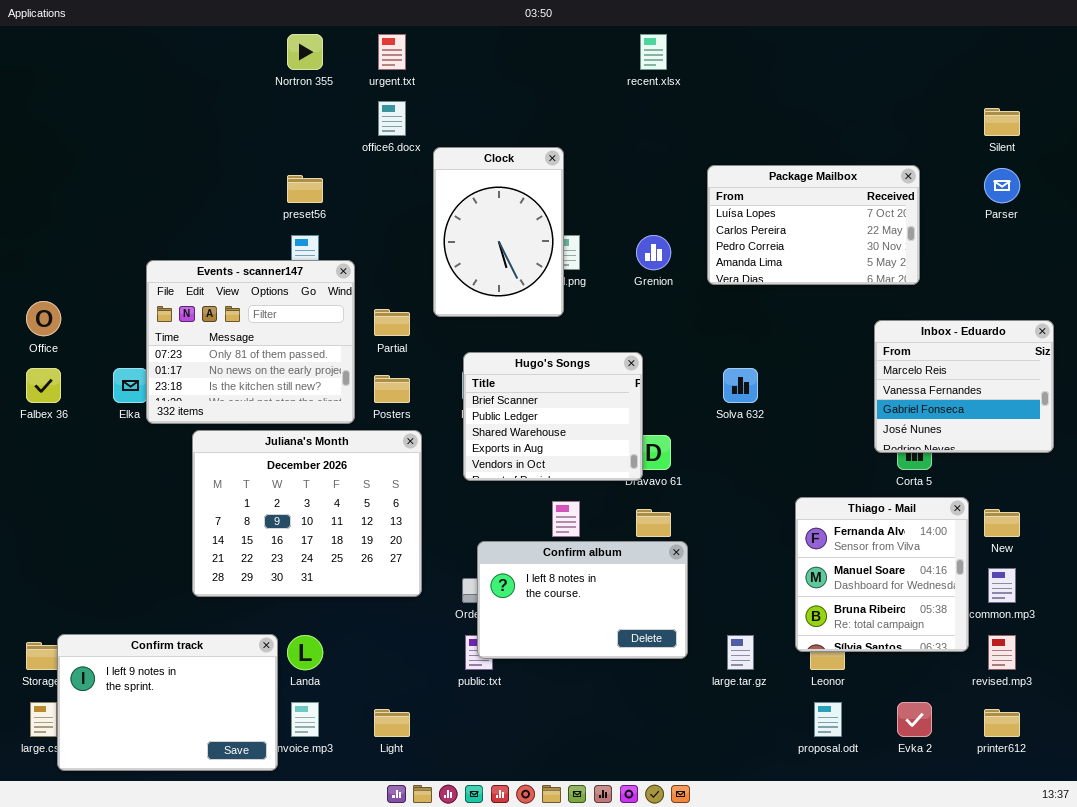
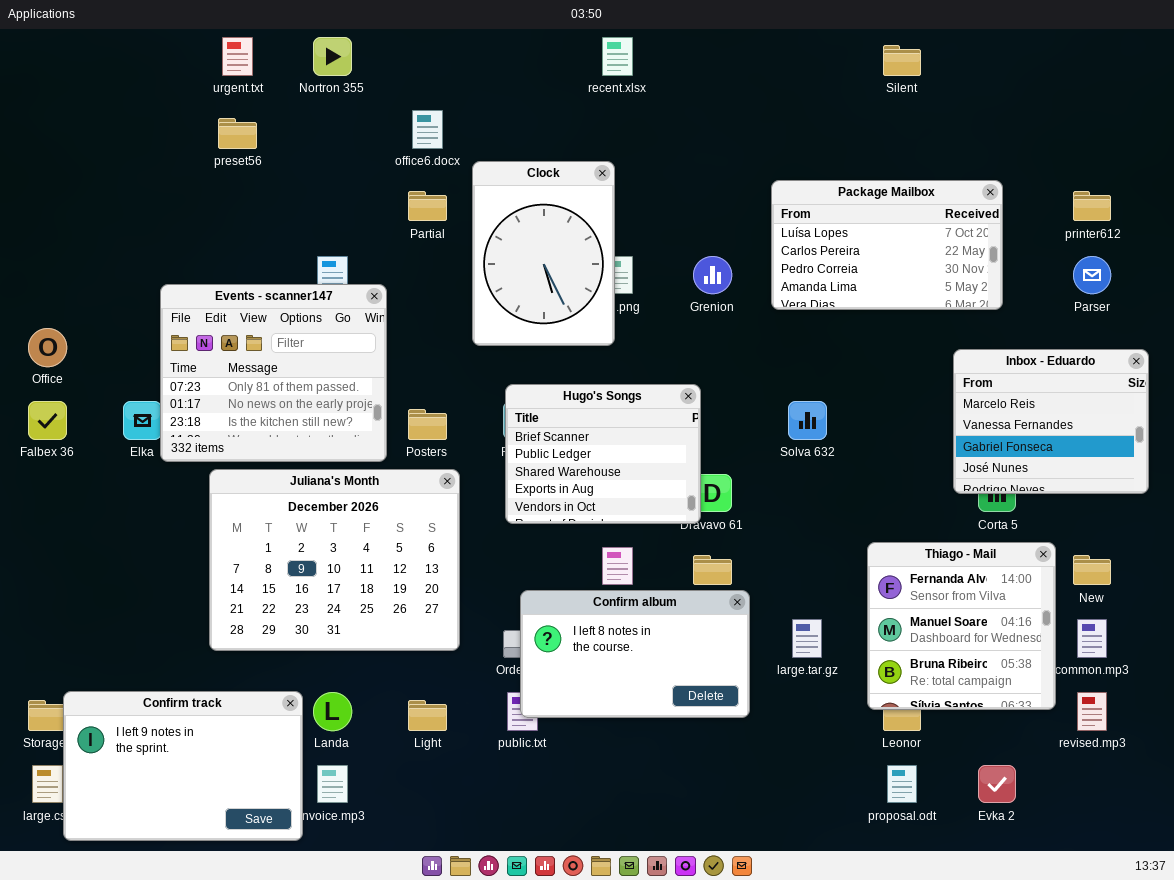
urgent.txt: [378,34,406,70] -> [222,37,253,76], moved
recent.xlsx: [640,34,667,70] -> [602,37,633,76], moved
Silent: [984,108,1020,136] -> [883,45,921,76], moved
Parser: [984,168,1020,203] -> [1073,256,1111,294], moved
preset56: [287,175,323,203] -> [218,118,257,149], moved
Partial: [374,309,410,336] -> [408,191,447,221], moved
large.tar.gz: [727,635,754,670] -> [792,619,822,658], moved
Light: [374,709,410,737] -> [408,700,447,731], moved
printer612: [984,709,1020,737] -> [1073,191,1111,221], moved

